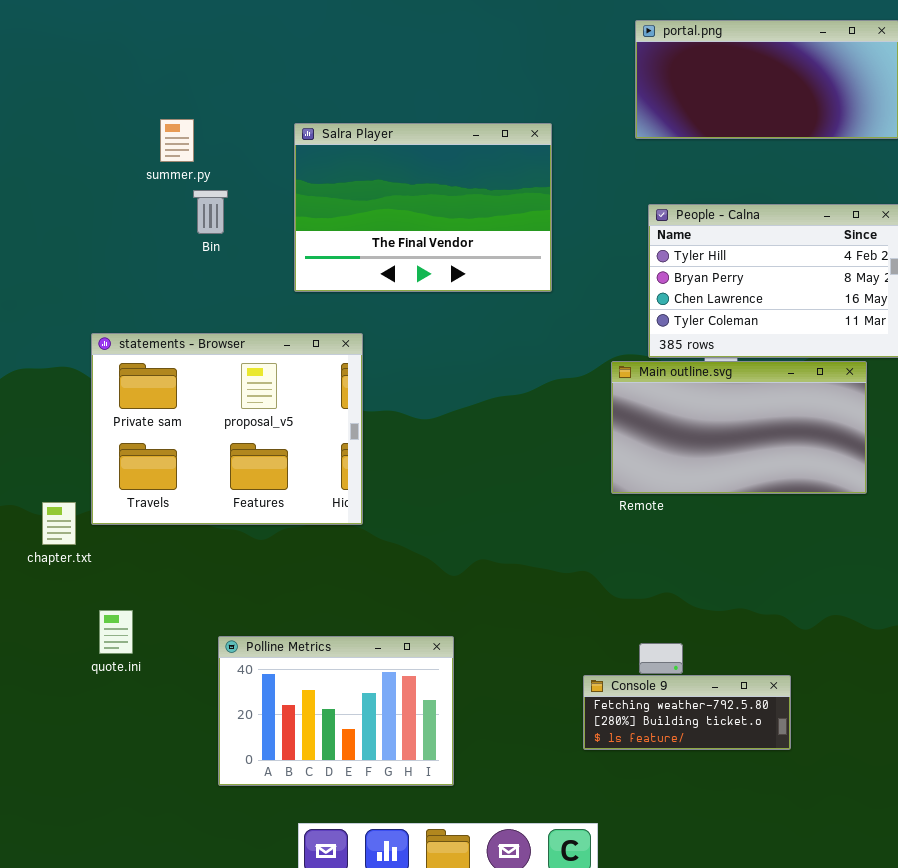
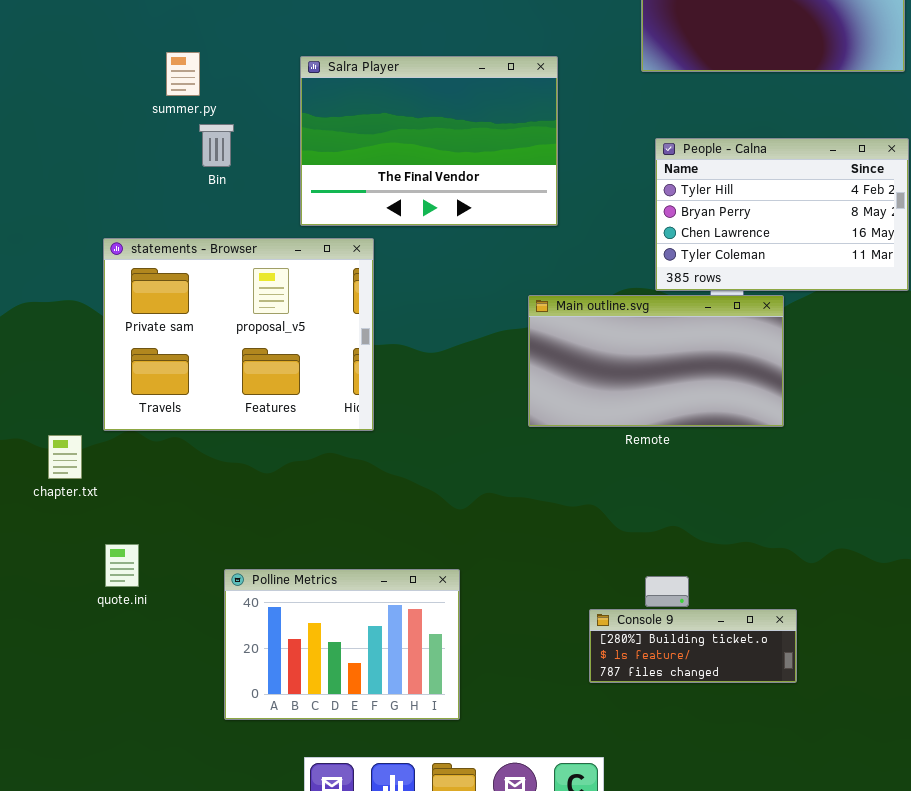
statements - Browser: [91,333,363,525] -> [103,238,374,431], moved
Main outline.svg: [611,361,867,494] -> [528,295,784,427], moved
Console 9: [583,675,791,750] -> [589,609,797,683], scrolled down 1 row

